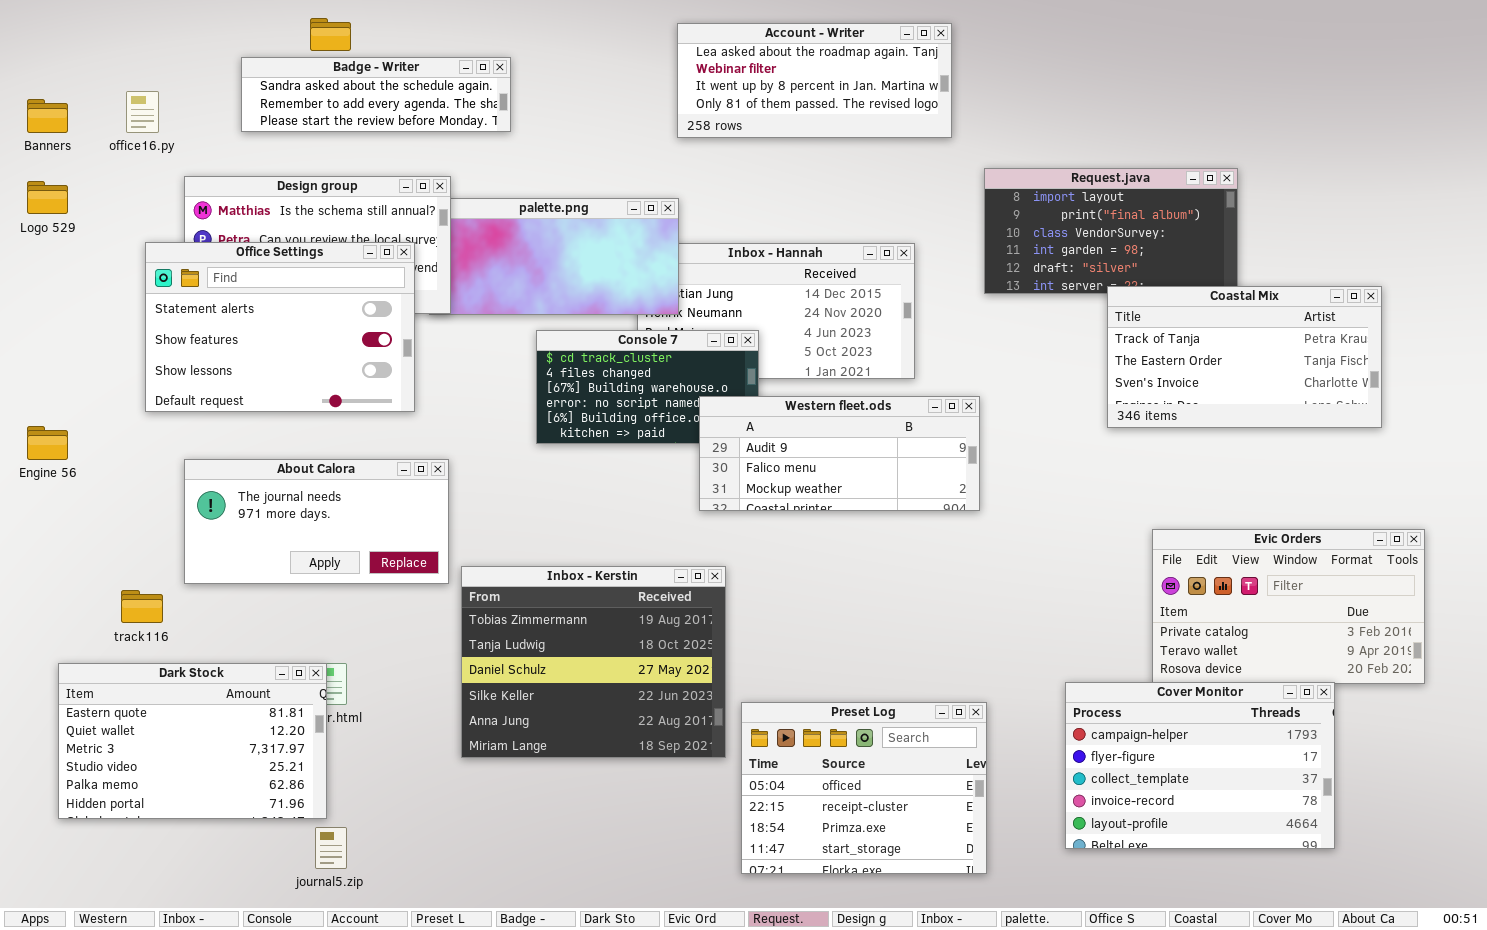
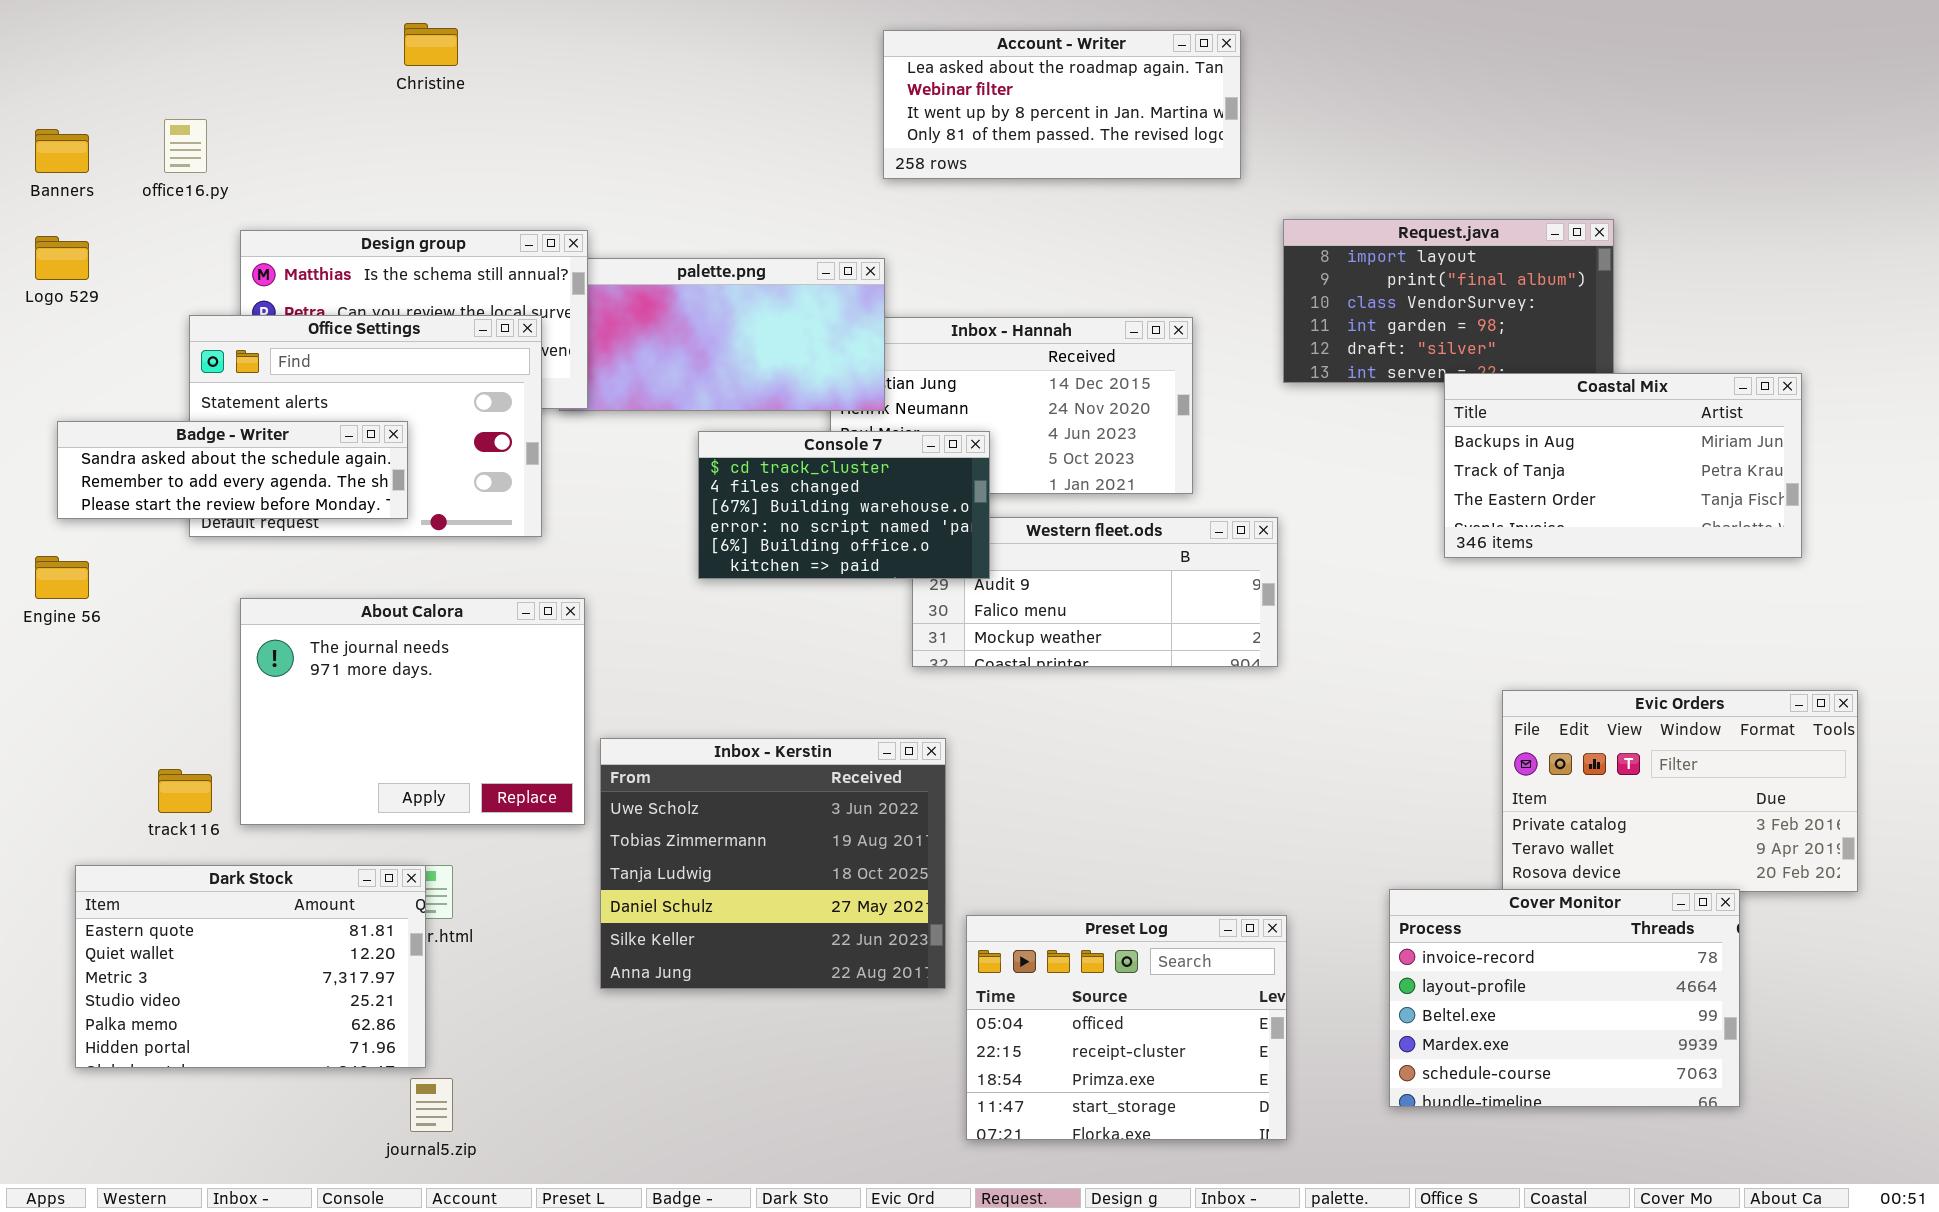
Badge - Writer: [241,57,511,132] -> [57,421,408,519], moved
Coastal Mix: [1107,286,1382,428] -> [1444,373,1802,558], scrolled up 1 row
Console 7: [536,330,759,444] -> [698,431,990,579], raised
About Calora: [184,459,449,584] -> [240,598,585,825], resized
Inbox - Kerstin: [461,566,726,758] -> [600,738,946,989], scrolled up 1 row
Cover Monitor: [1065,682,1335,849] -> [1389,889,1740,1107], scrolled down 3 rows

